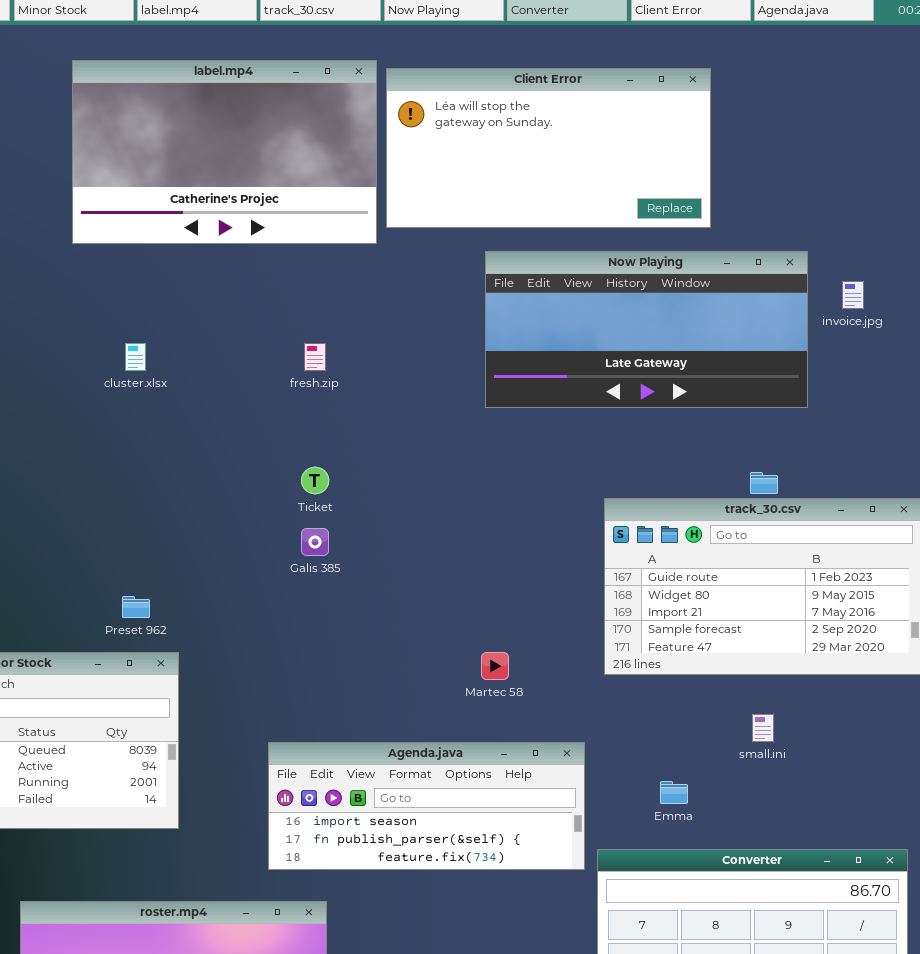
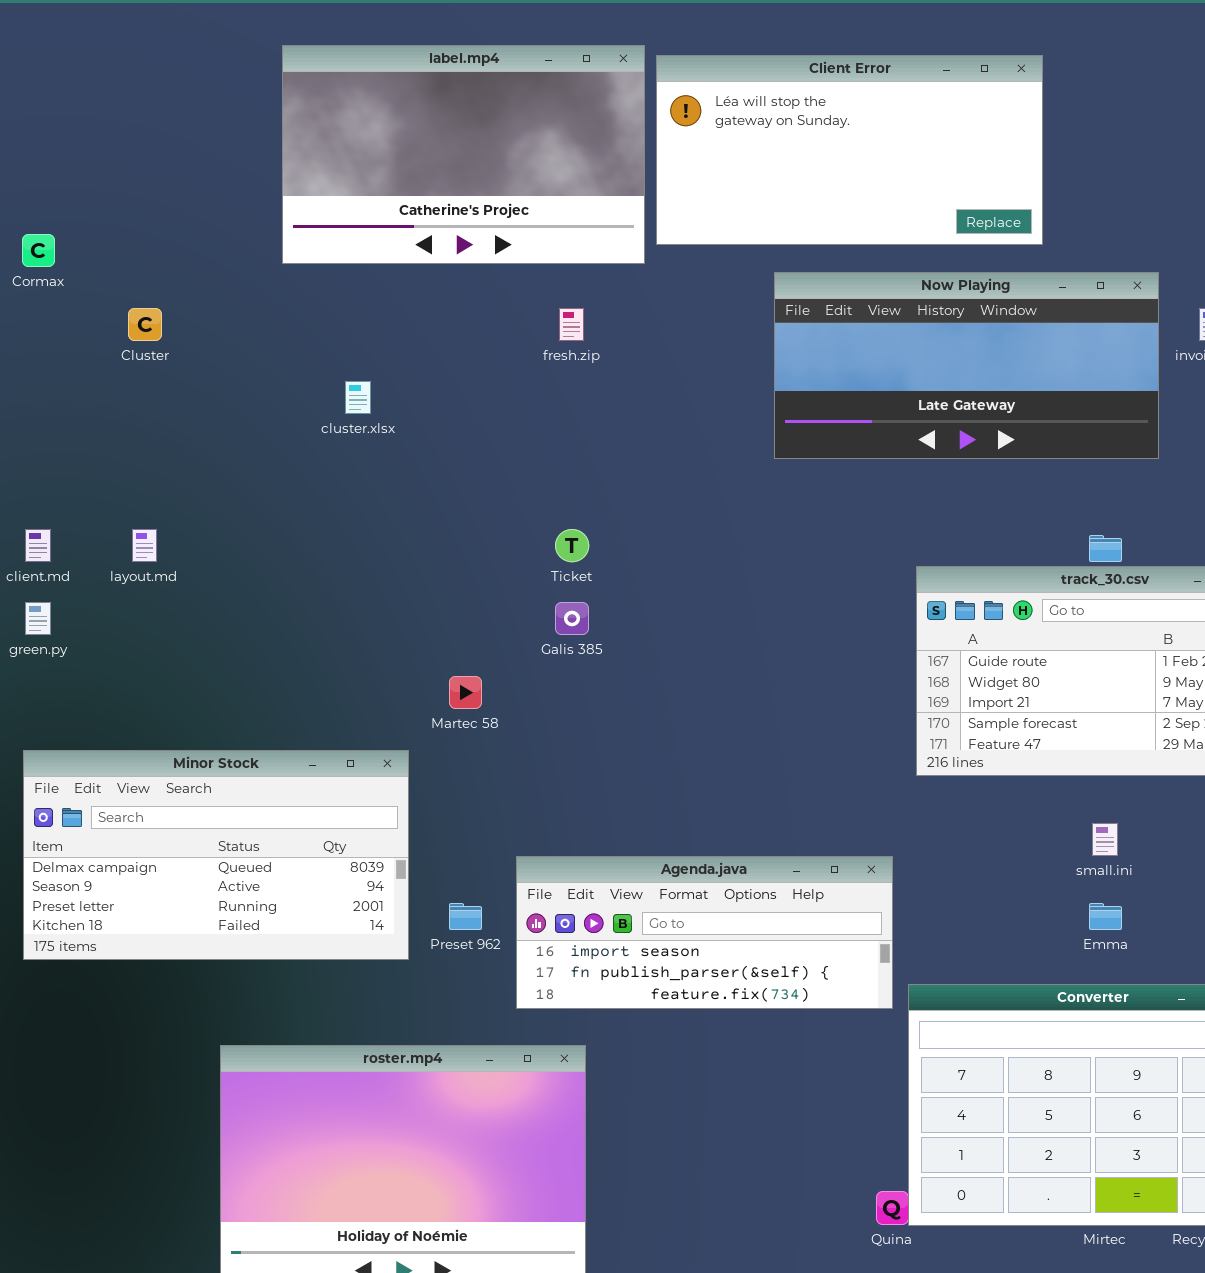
fresh.zip: [304,343,326,371] -> [559,308,584,341], moved
Preset 962: [122,596,150,618] -> [449,903,482,930], moved
Martec 58: [481,652,509,680] -> [449,676,482,709], moved
Emma: [660,781,688,804] -> [1089,903,1122,930], moved

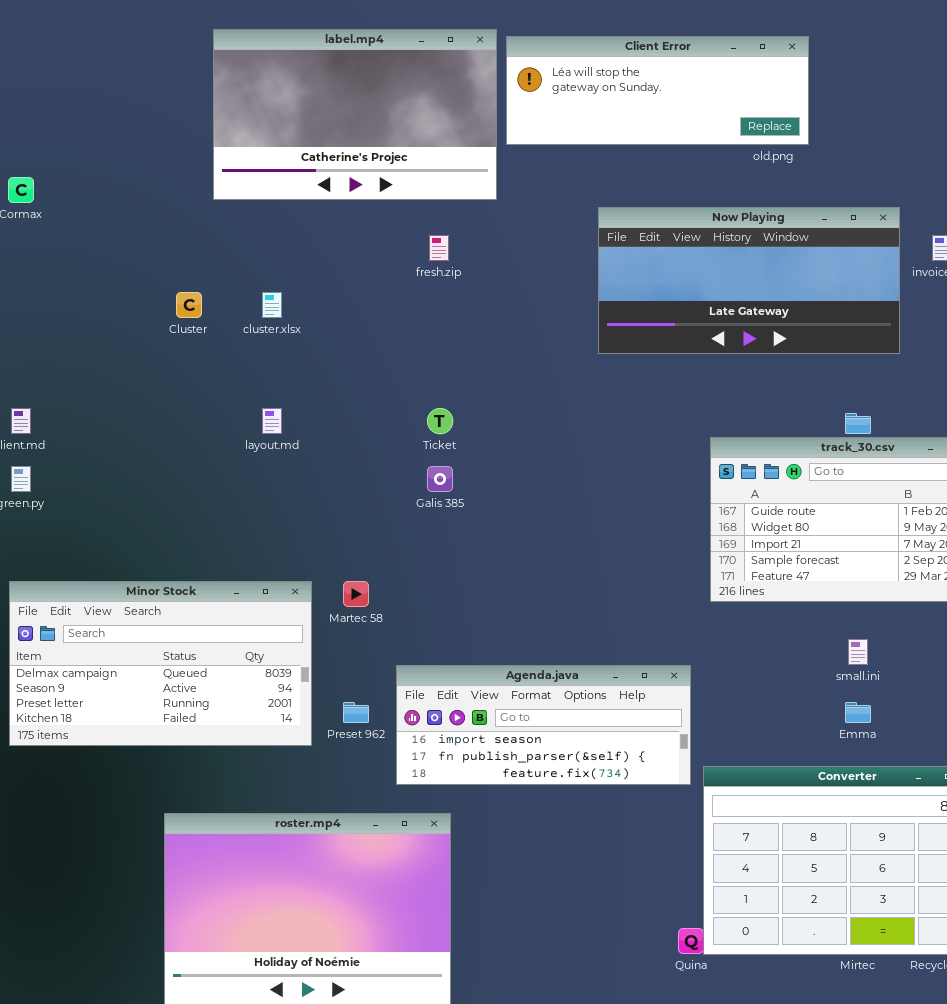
Client Error: [656,55,1043,245] -> [506,36,809,145], resized
Cluster: [128,308,162,341] -> [176,292,202,318], moved
layout.md: [132,529,157,562] -> [262,408,282,434], moved
Martec 58: [449,676,482,709] -> [343,581,369,607], moved

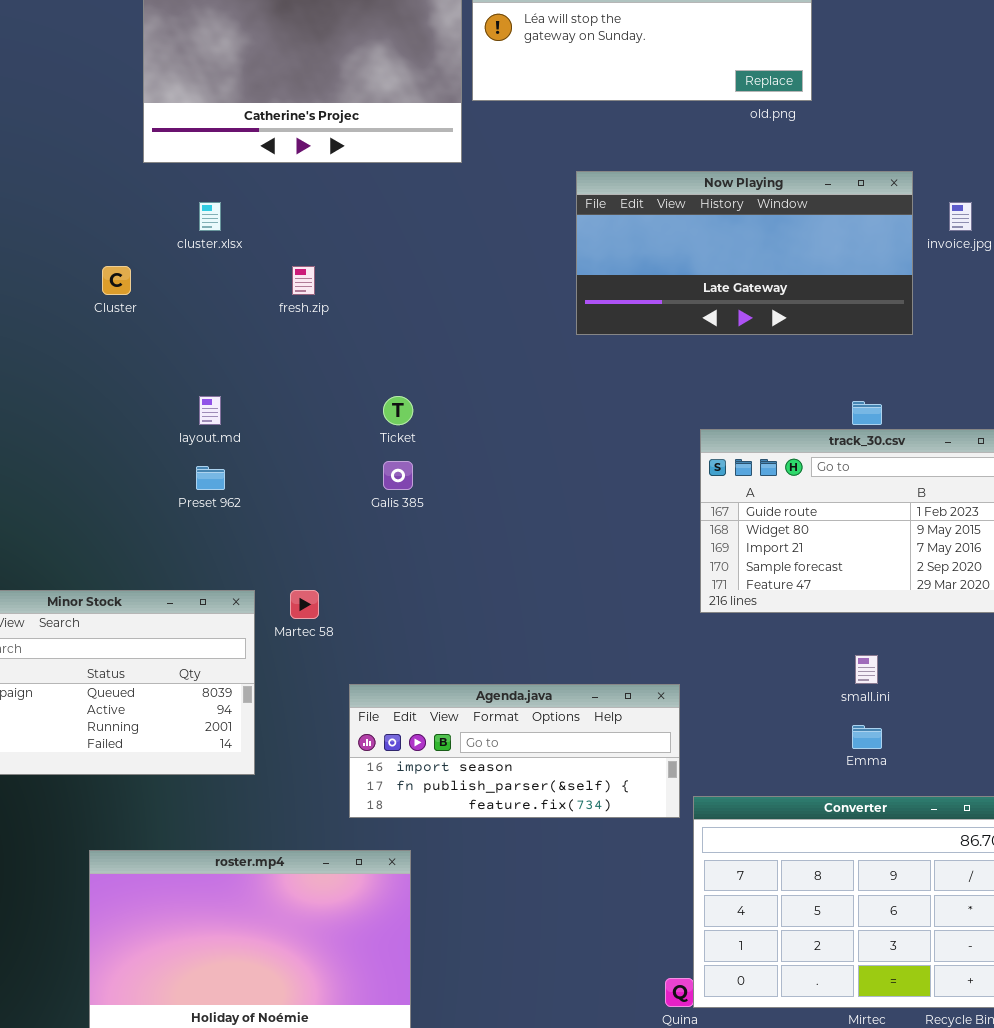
fresh.zip: [429,235,449,261] -> [292,266,315,295], moved
cluster.xlsx: [262,292,282,318] -> [199,202,221,231], moved
Preset 962: [343,702,369,723] -> [196,466,225,490], moved

